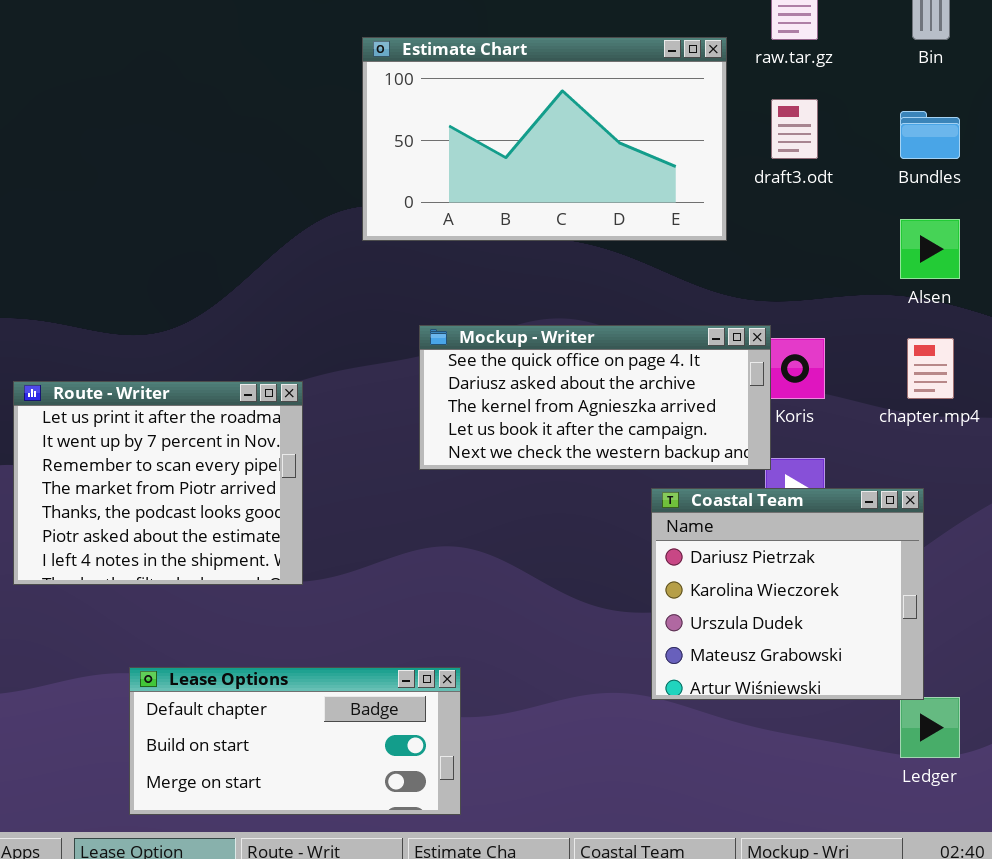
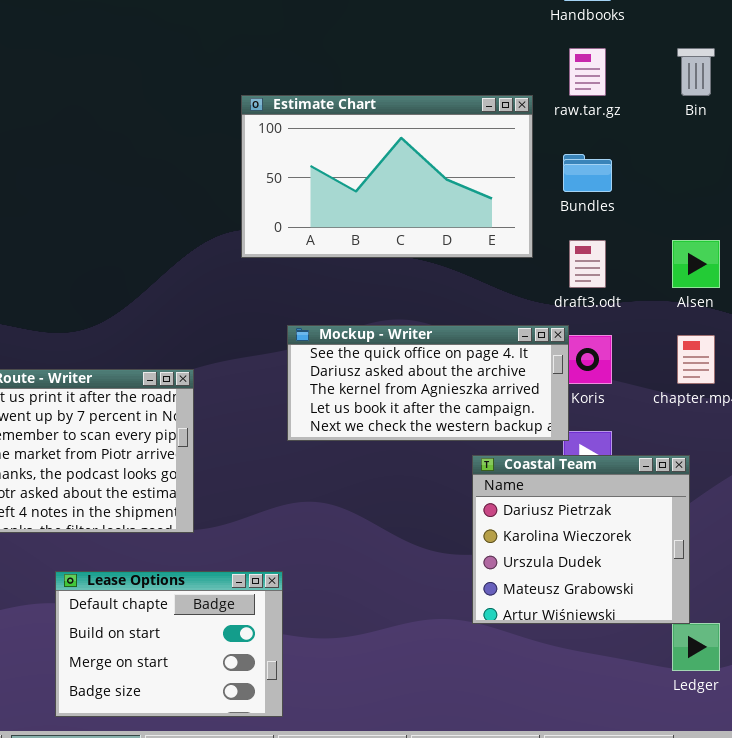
draft3.odt: [771,99,818,159] -> [569,240,606,288], moved
Bundles: [900,111,960,159] -> [563,154,612,192], moved
Lease Options: [129,667,461,815] -> [55,571,283,717], resized

